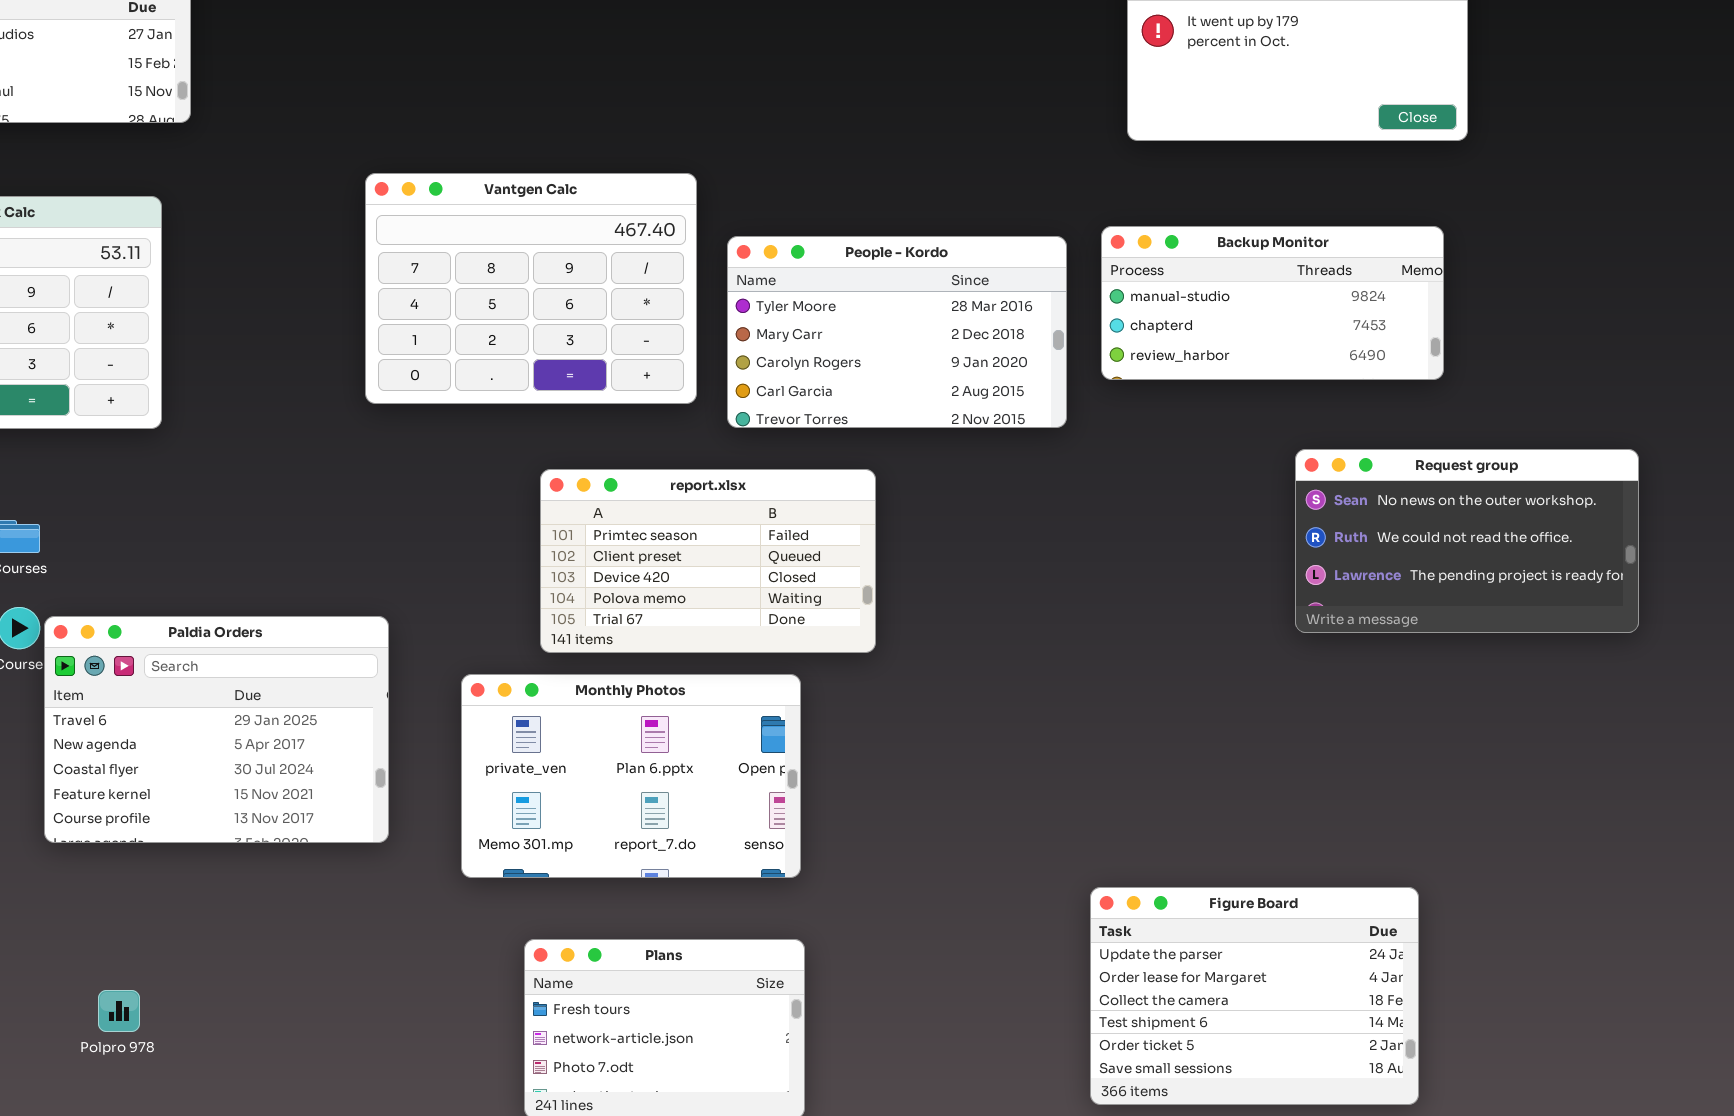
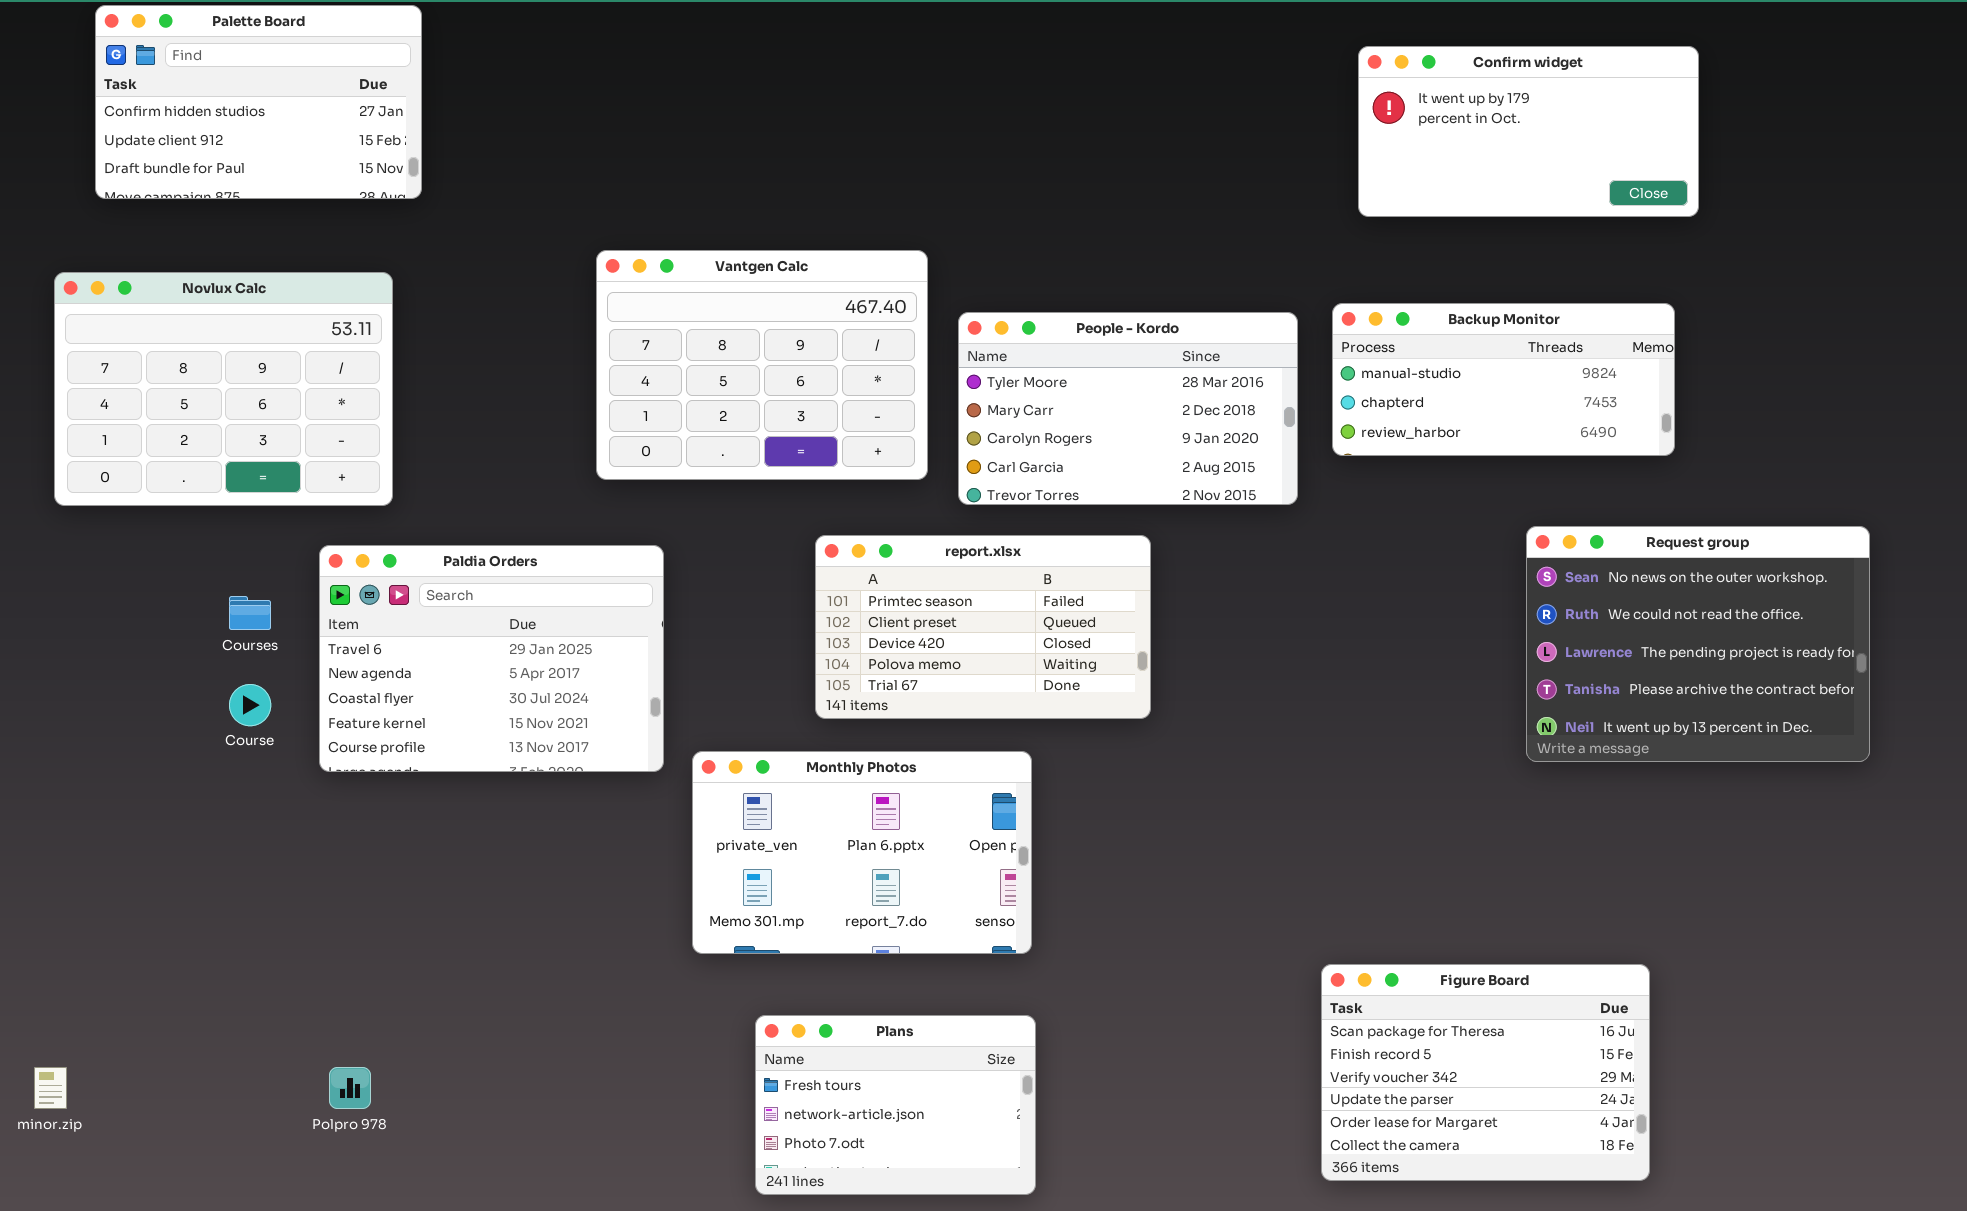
Request group: [1295,449,1639,633] -> [1526,526,1870,762], resized
report.xlsx: [540,469,876,653] -> [815,535,1151,719], moved
Paldia Orders: [44,616,389,843] -> [319,545,664,772], moved
Figure Board: [1090,887,1419,1105] -> [1321,964,1650,1181], scrolled up 3 rows

